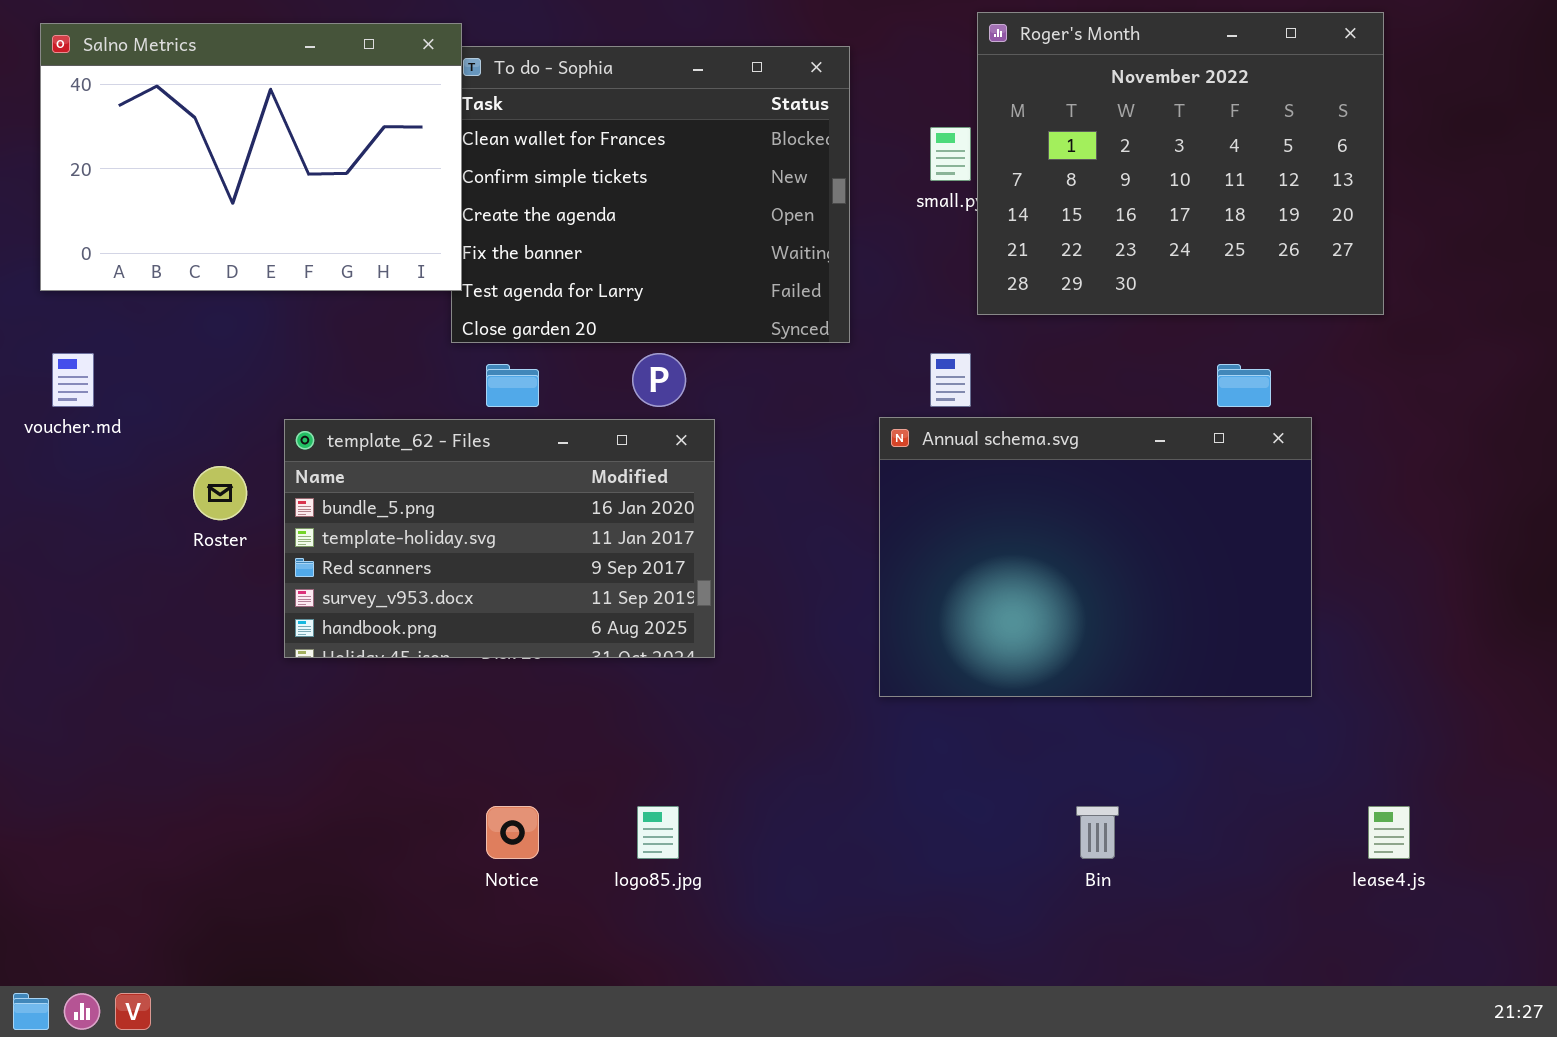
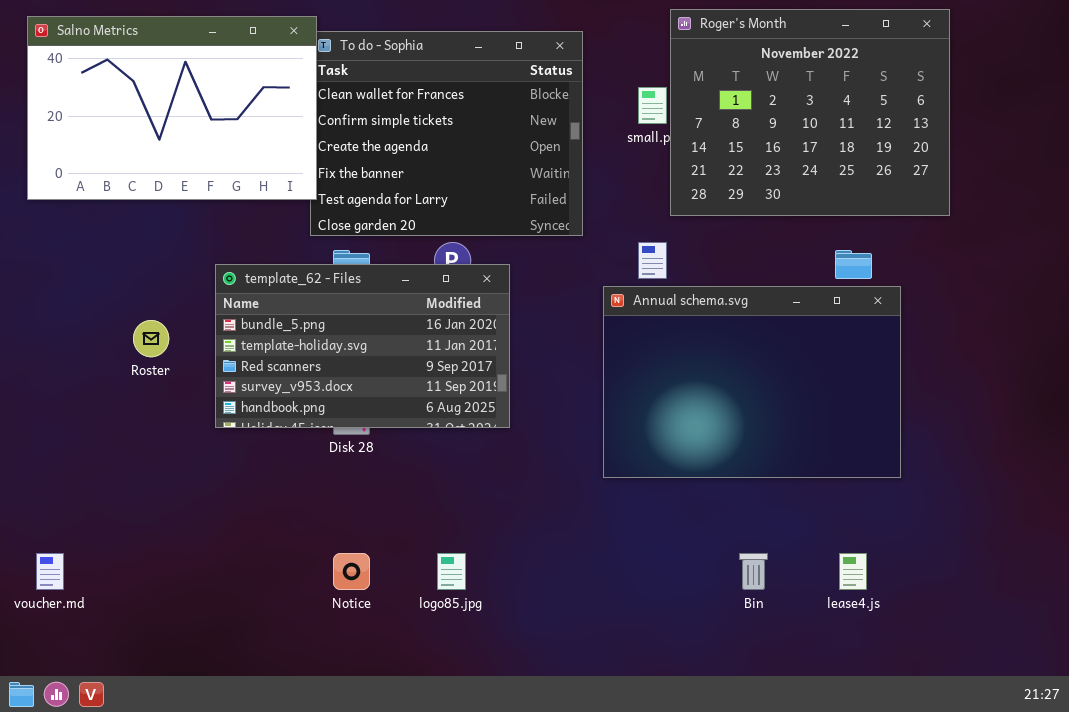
voucher.md: [52,353,94,407] -> [36,553,64,590], moved
template_62 - Files: [284,419,715,658] -> [215,264,510,428], moved
lease4.js: [1368,806,1410,859] -> [839,553,867,590], moved

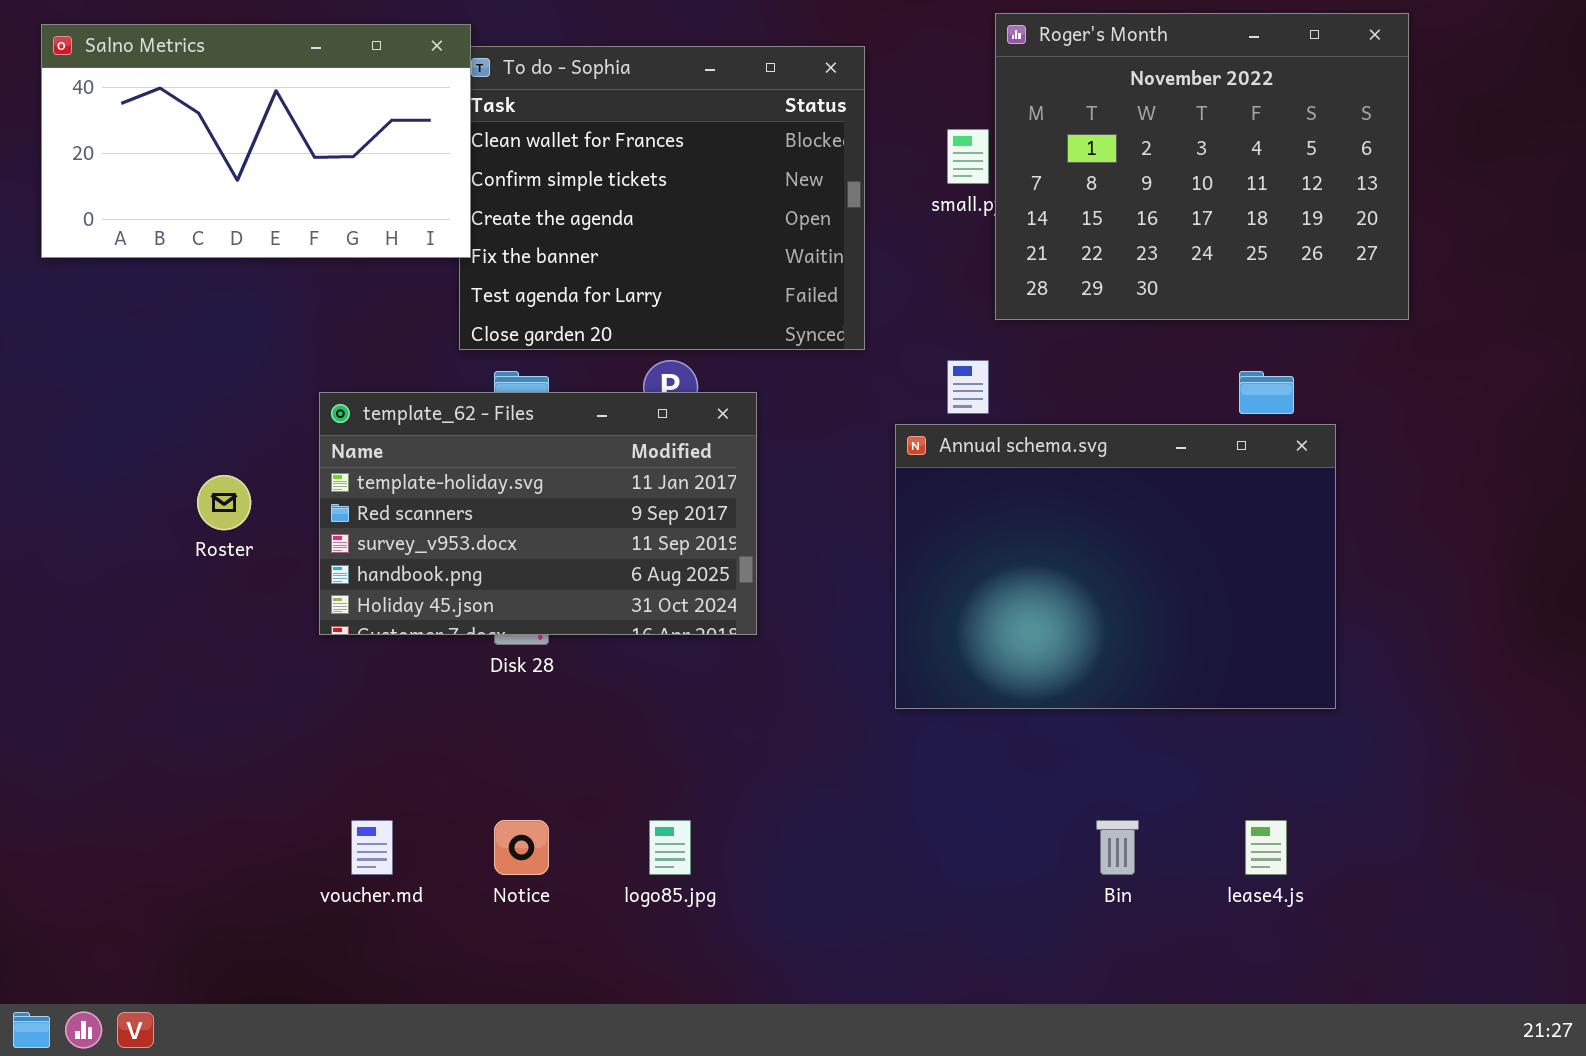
Salno Metrics: [27,16,317,200] -> [41,24,471,258], resized
template_62 - Files: [215,264,510,428] -> [319,392,757,635], scrolled down 1 row
voucher.md: [36,553,64,590] -> [351,820,393,875], moved

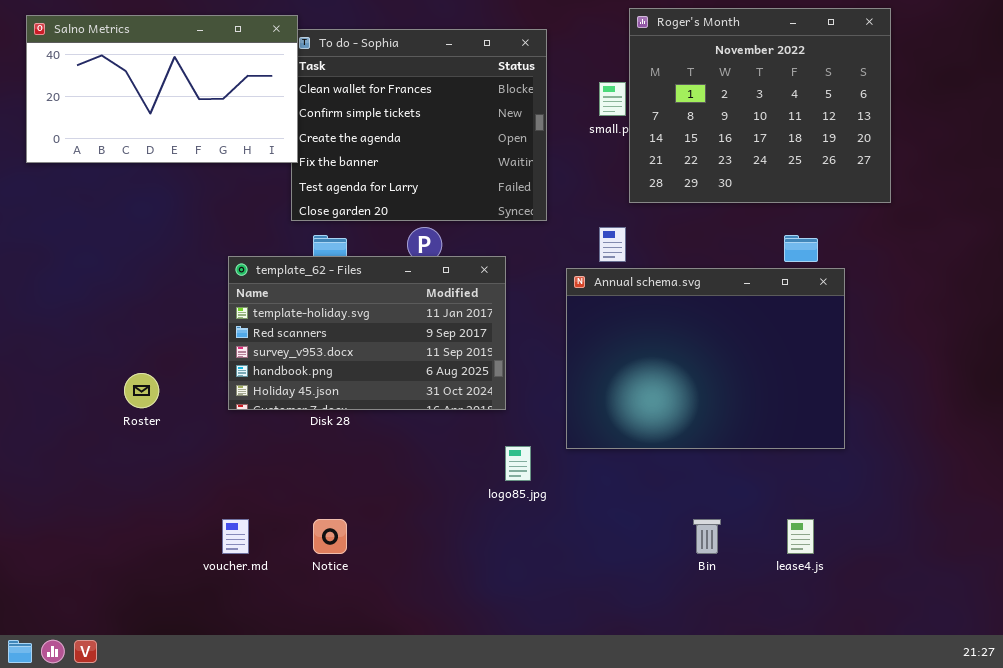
template_62 - Files: [319,392,757,635] -> [228,256,506,410], moved
Roster: [197,475,251,530] -> [124,373,159,408], moved
logo85.jpg: [649,820,691,875] -> [505,446,531,481], moved

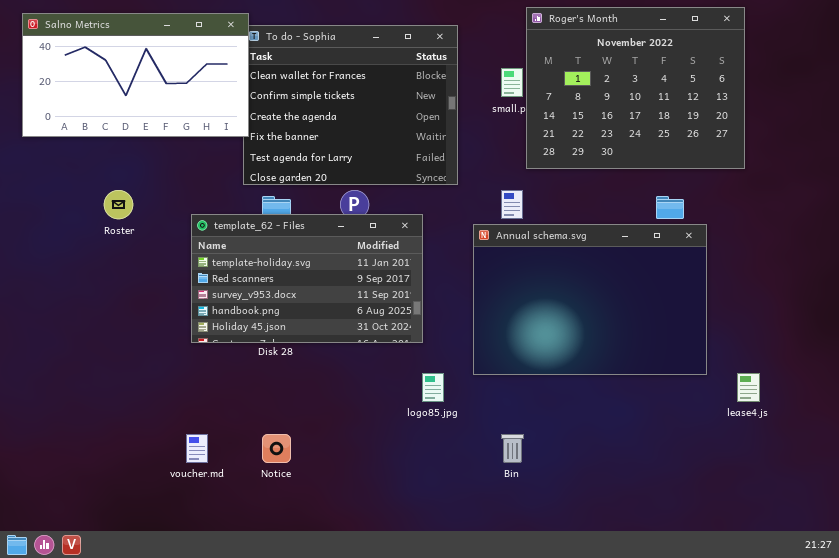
Roster: [124,373,159,408] -> [104,190,133,219], moved
Bin: [693,519,721,554] -> [501,434,524,463], moved
lease4.js: [787,519,814,554] -> [737,373,760,402], moved

